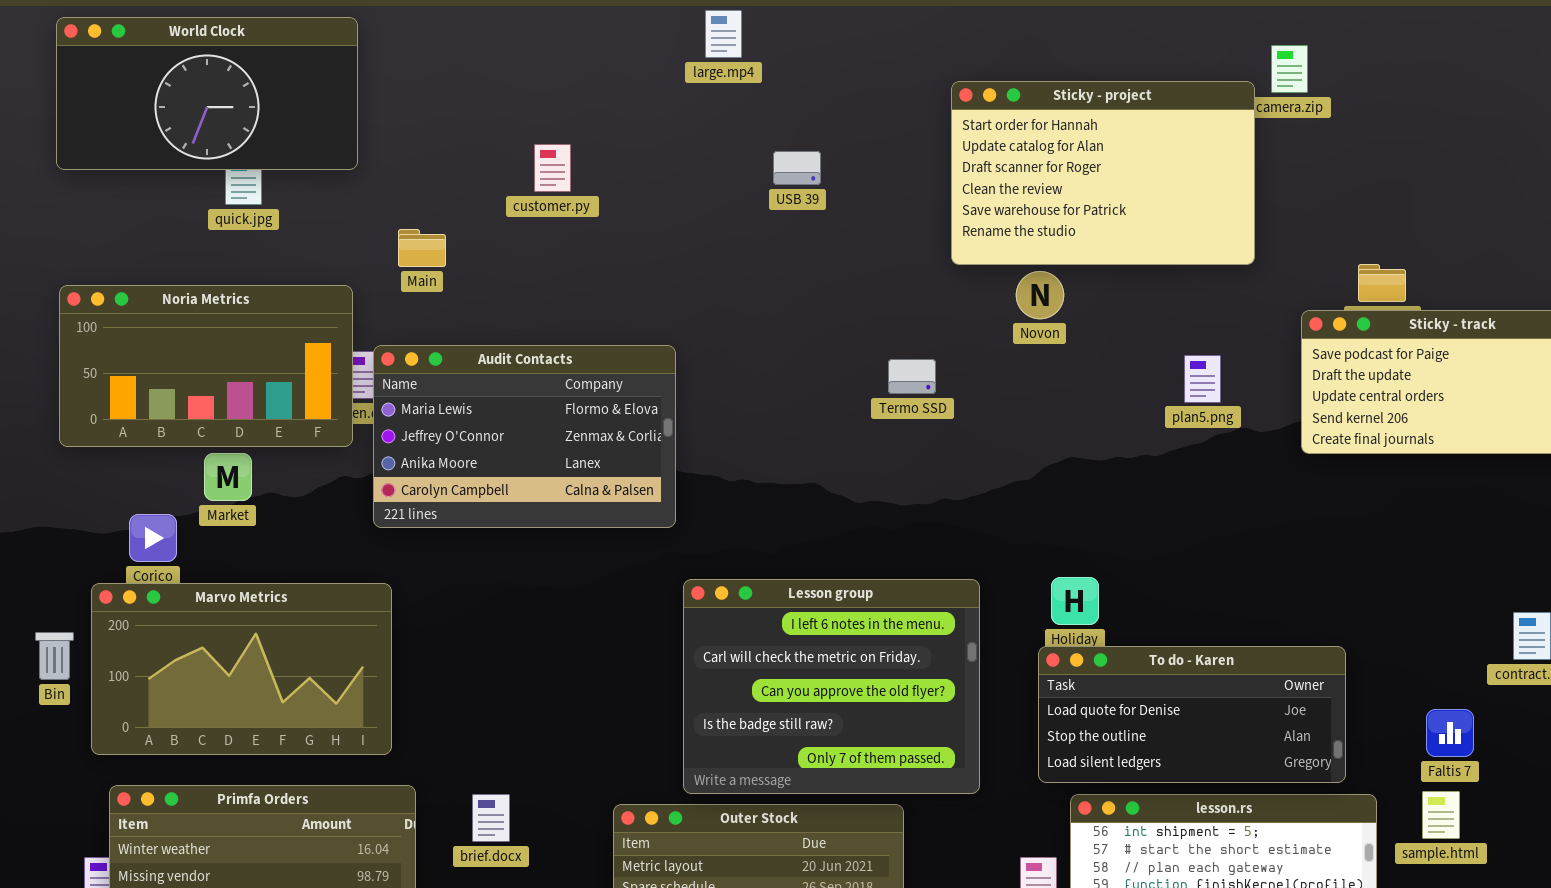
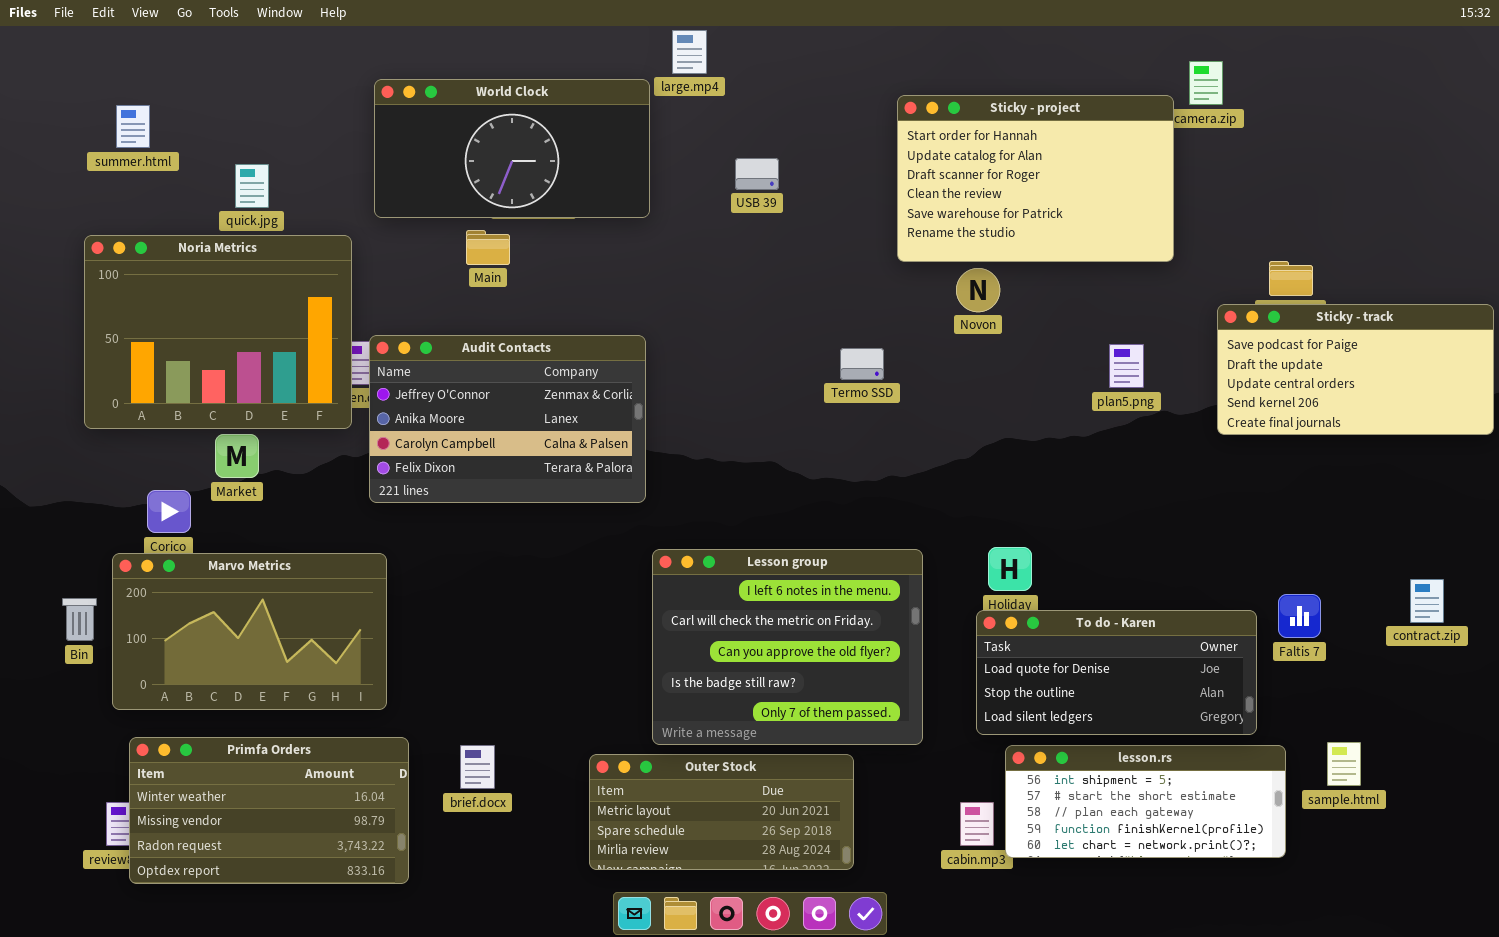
World Clock: [56,17,358,170] -> [374,79,650,218], moved
Main: [398,229,446,267] -> [466,230,510,265], moved
Noria Metrics: [59,285,353,447] -> [84,235,352,429], resized
Audit Contacts: [373,345,676,528] -> [369,335,646,503], scrolled down 1 row
Faltis 7: [1426,709,1474,757] -> [1278,594,1321,638], moved

